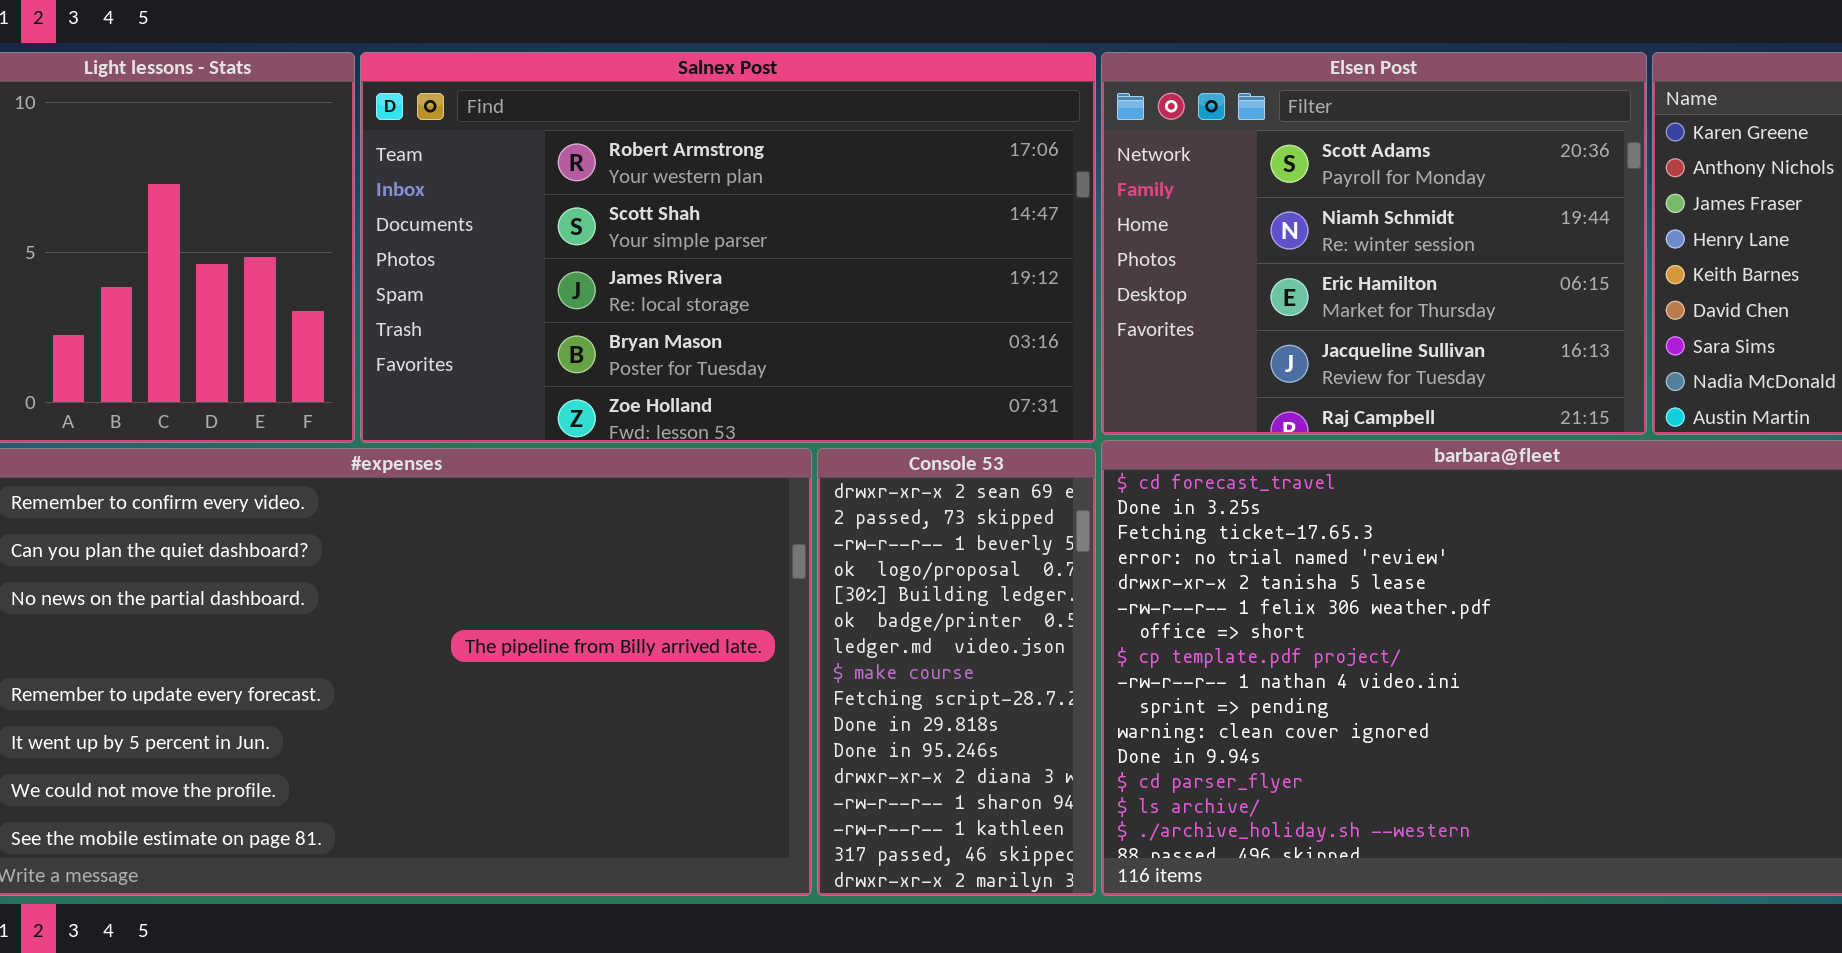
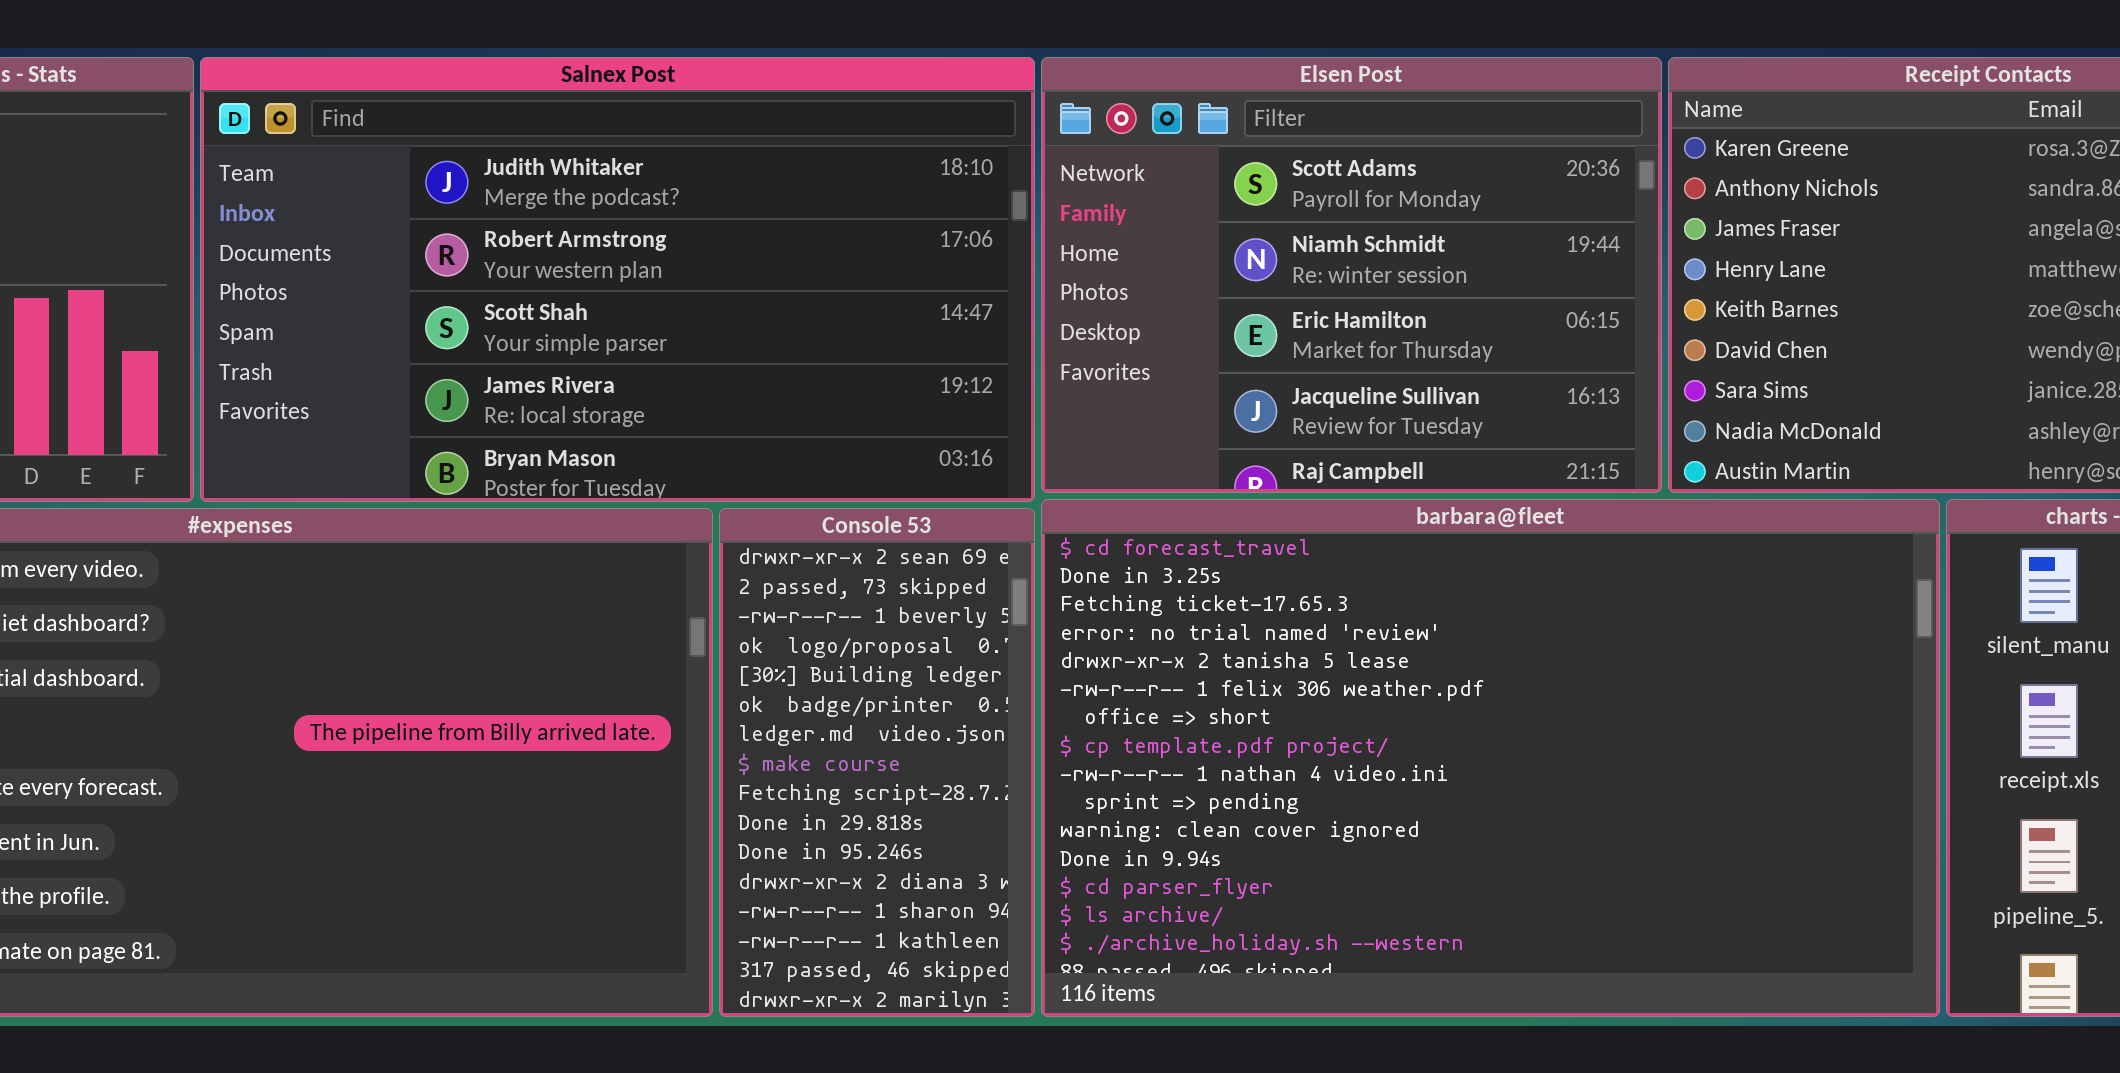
Salnex Post: [360,52,1096,443] -> [200,57,1035,502], scrolled up 1 row

